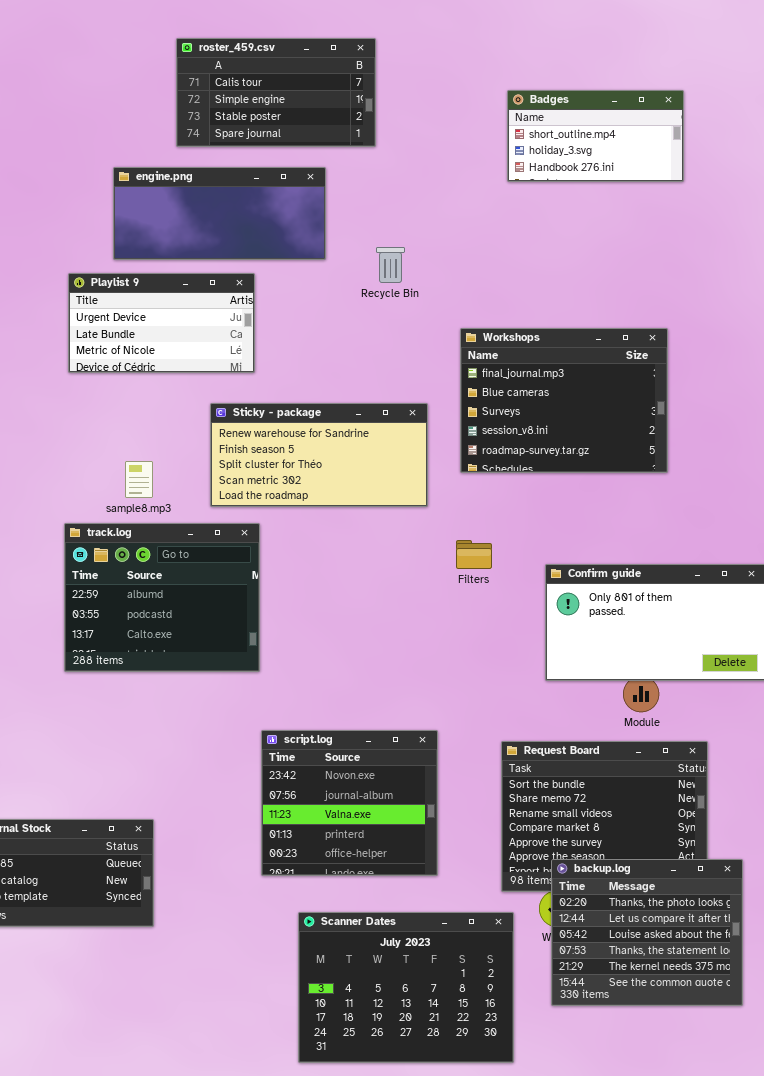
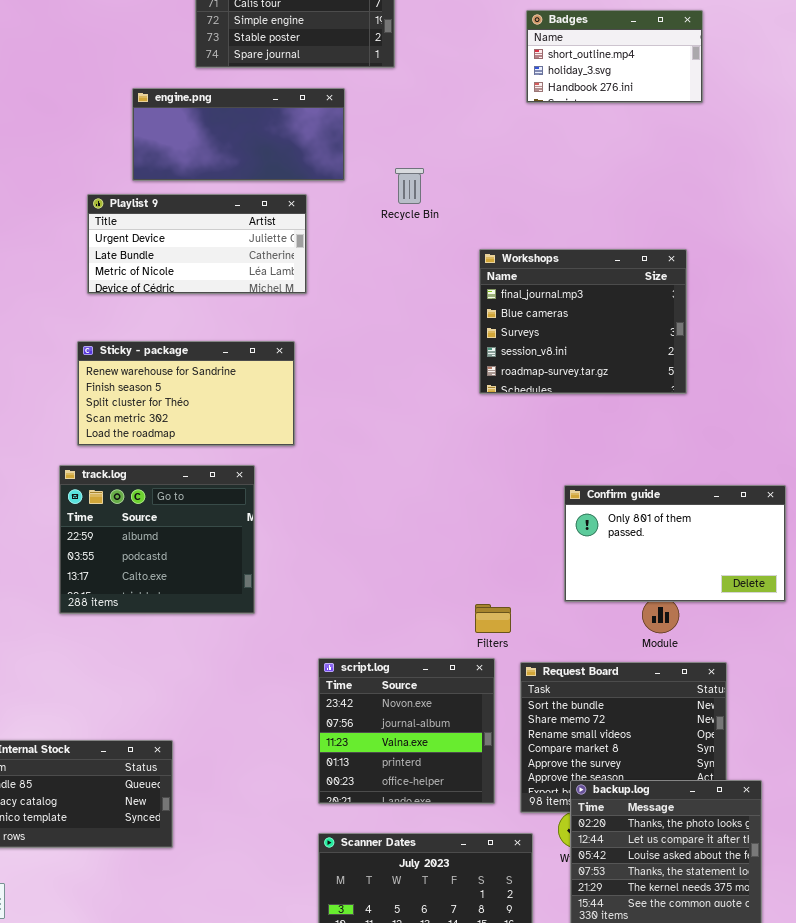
Playlist 9: [68,273,255,373] -> [87,194,307,294], resized
Sticky - package: [210,403,428,507] -> [77,341,295,446], moved
track.log: [64,523,260,672] -> [59,465,255,614], moved
Filters: [456,540,492,569] -> [475,604,511,633], moved
script.log: [261,730,438,876] -> [318,658,495,804], moved

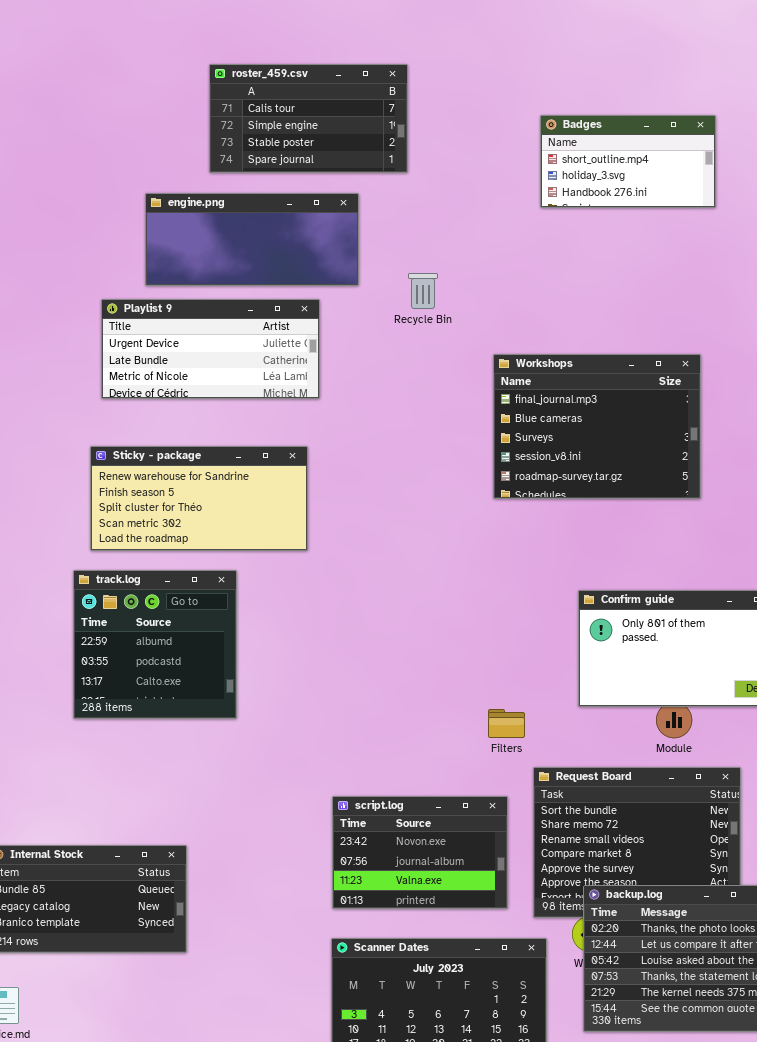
track.log: [59,465,255,614] -> [73,570,237,719], resized
script.log: [318,658,495,804] -> [332,796,508,909], resized

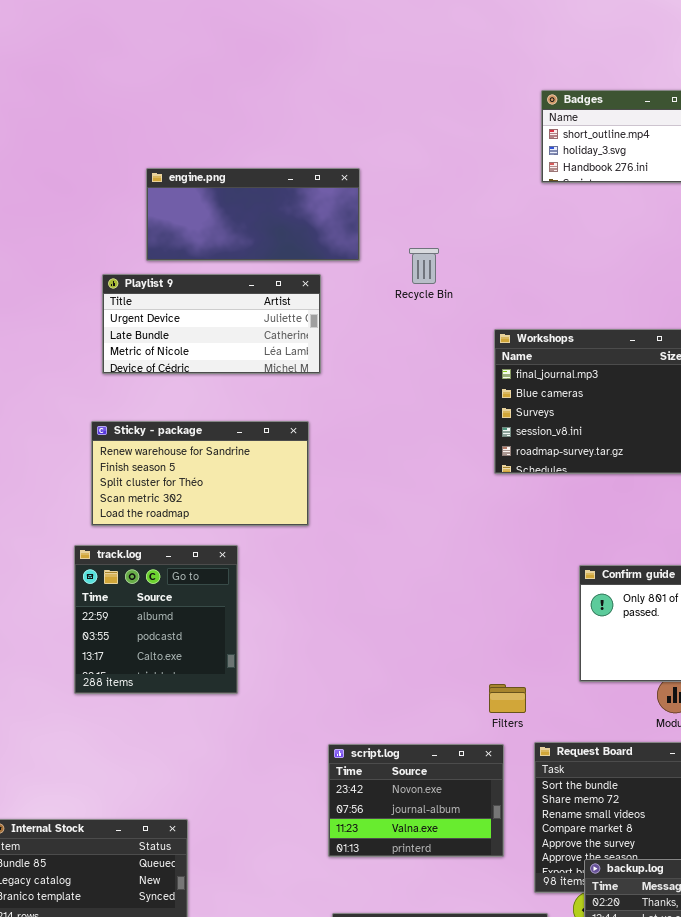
roster_459.csv: [209,64,408,173] -> none, closed
script.log: [332,796,508,909] -> [328,744,504,857], moved

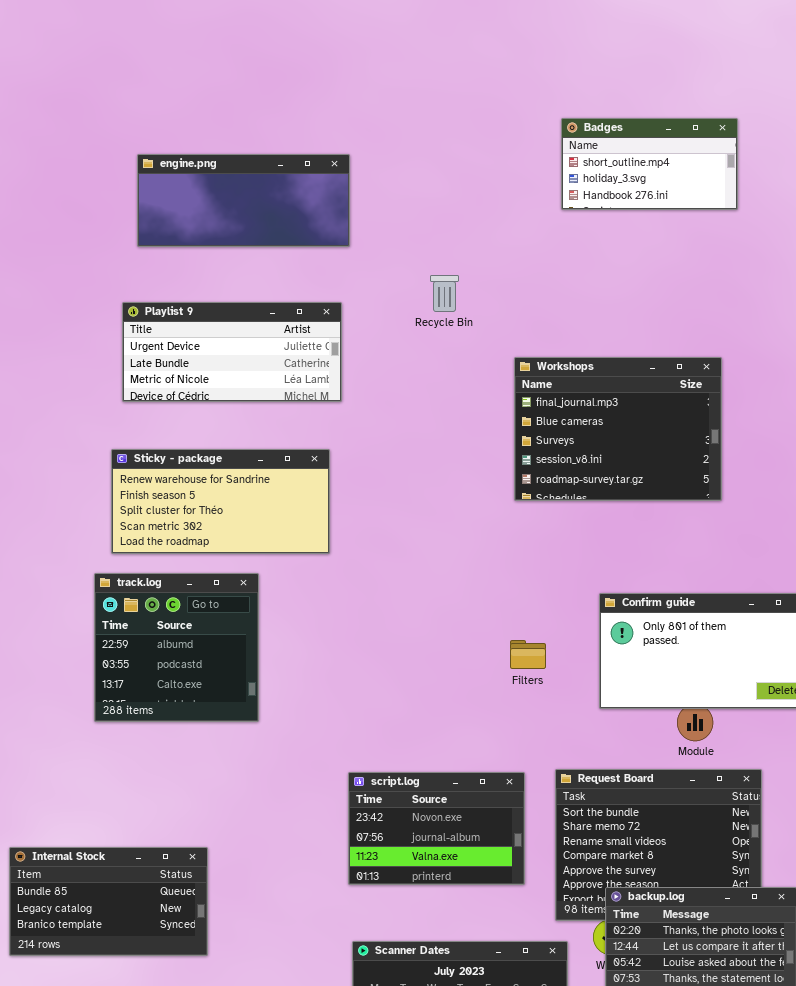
engine.png: [146,168,360,261] -> [137,154,350,247], moved
Filters: [489,684,526,713] -> [510,640,546,669], moved

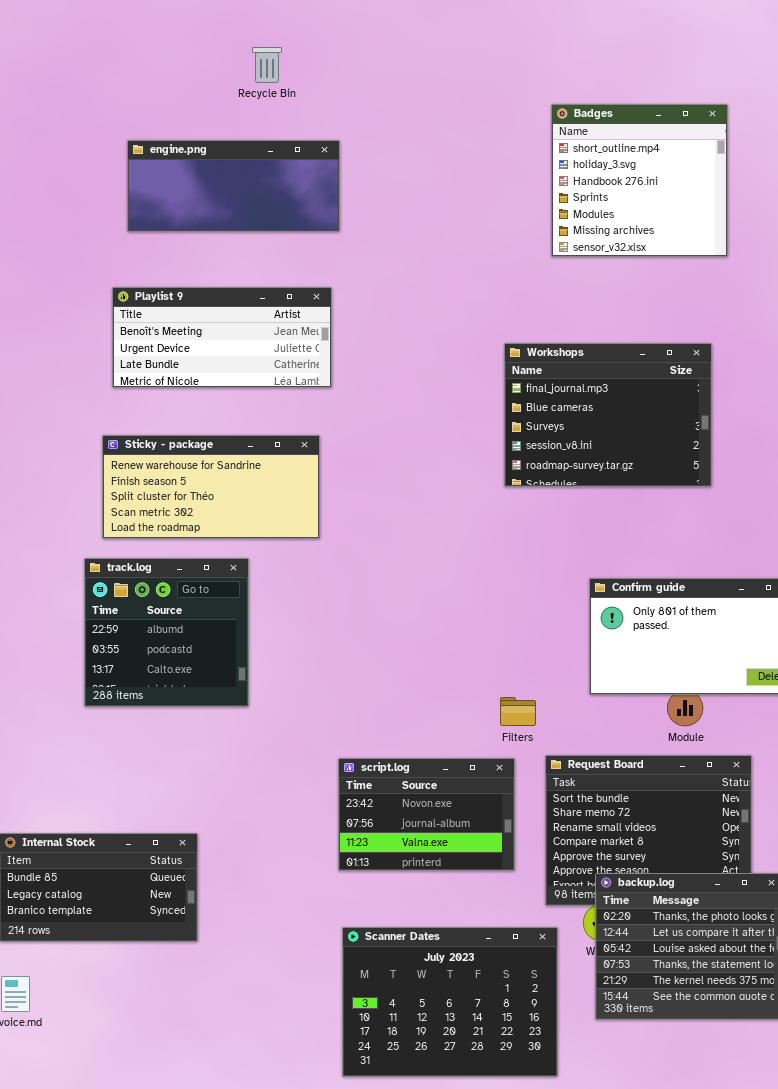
Badges: [561,118,738,210] -> [551,104,728,257], resized
Recycle Bin: [430,275,459,312] -> [252,47,282,83], moved
Playlist 9: [122,302,342,402] -> [112,287,332,388], scrolled up 1 row
Filters: [510,640,546,669] -> [500,697,536,726], moved

